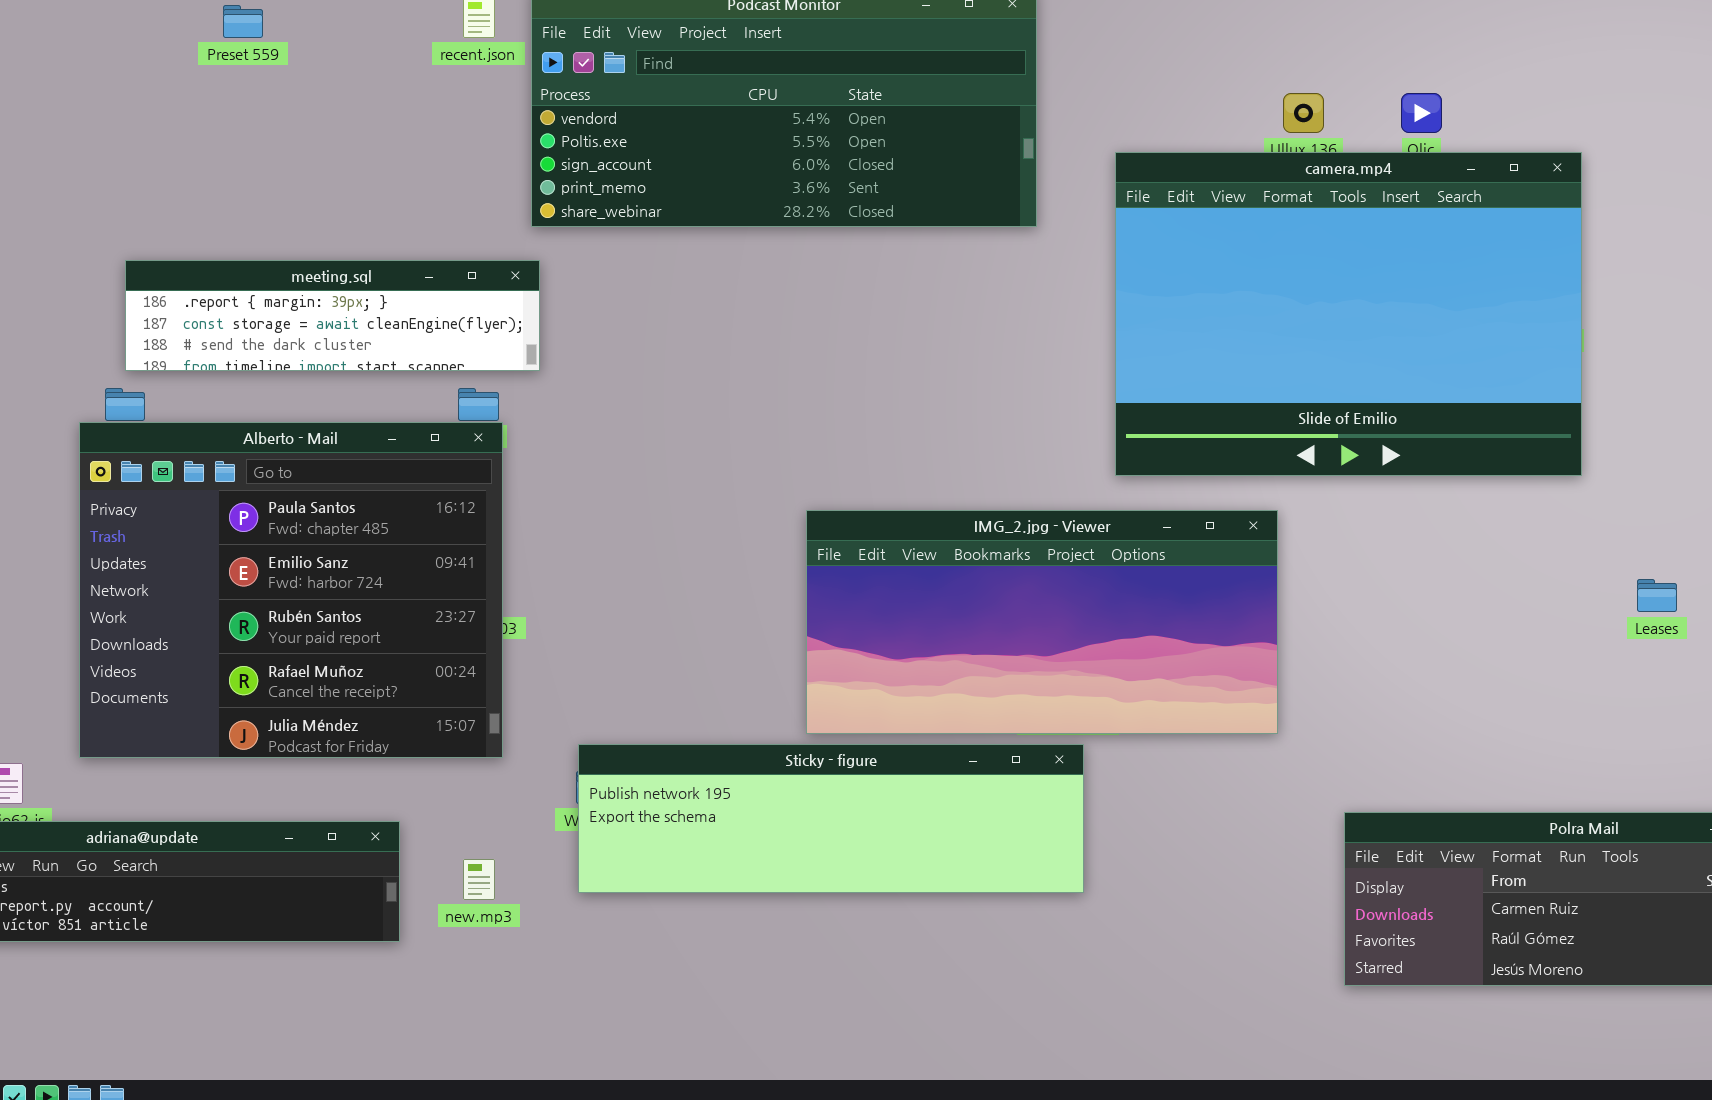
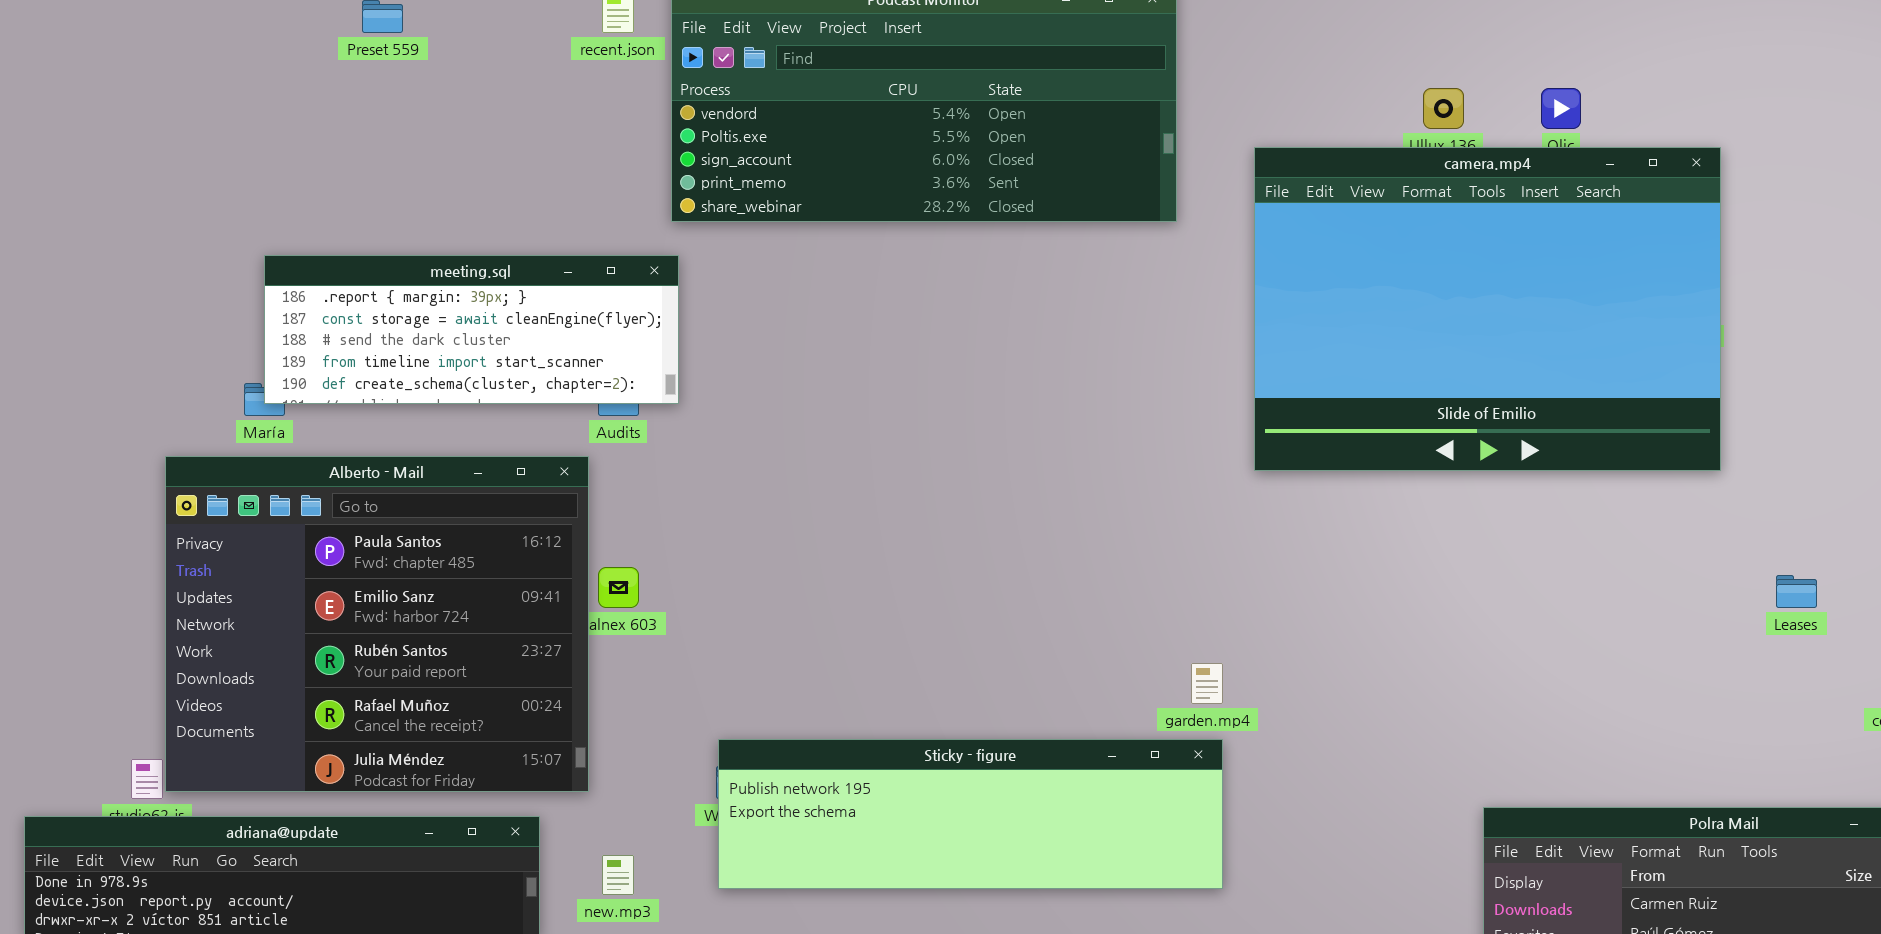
meeting.sql: [125,260,540,371] -> [264,255,679,404], resized
Alberto - Mail: [79,422,503,758] -> [165,456,589,792], moved
IMG_2.jpg - Viewer: [806,510,1278,734] -> none, closed

